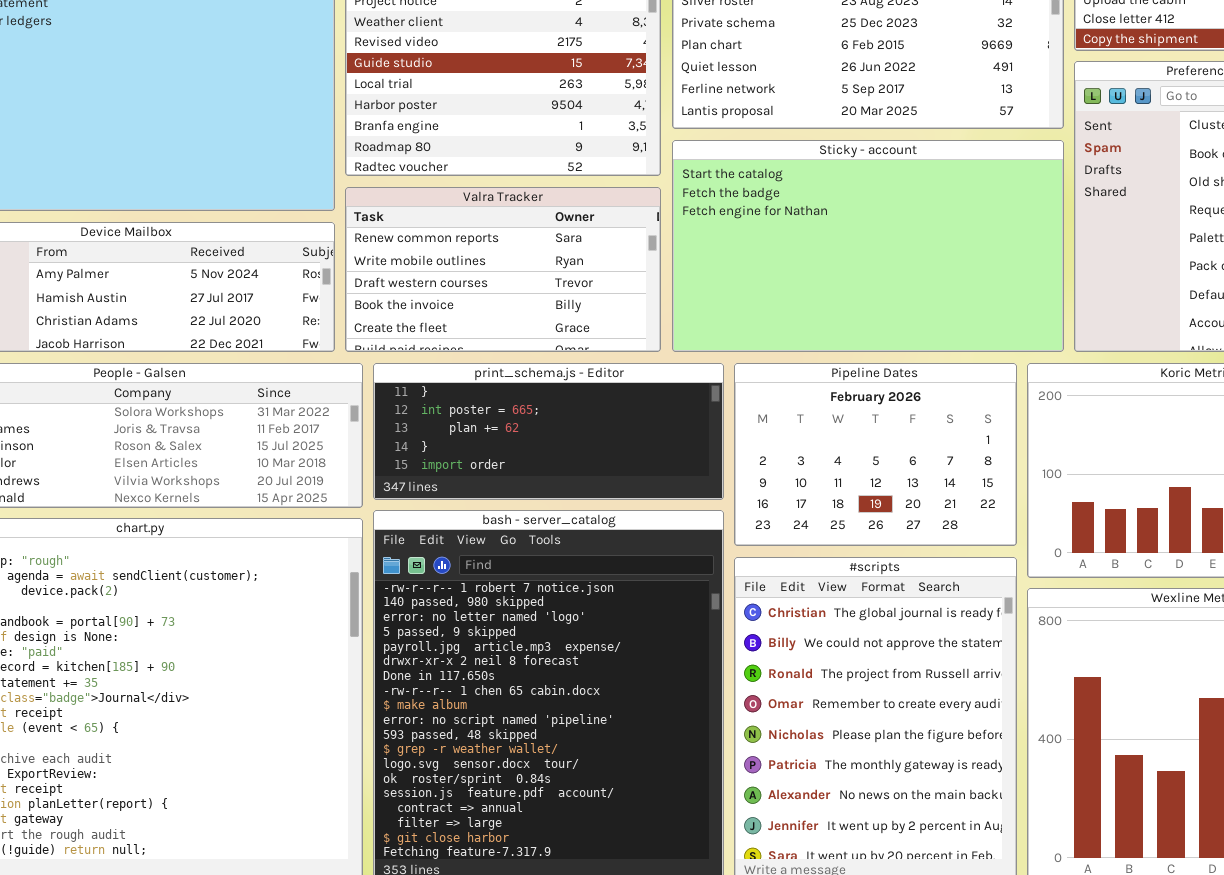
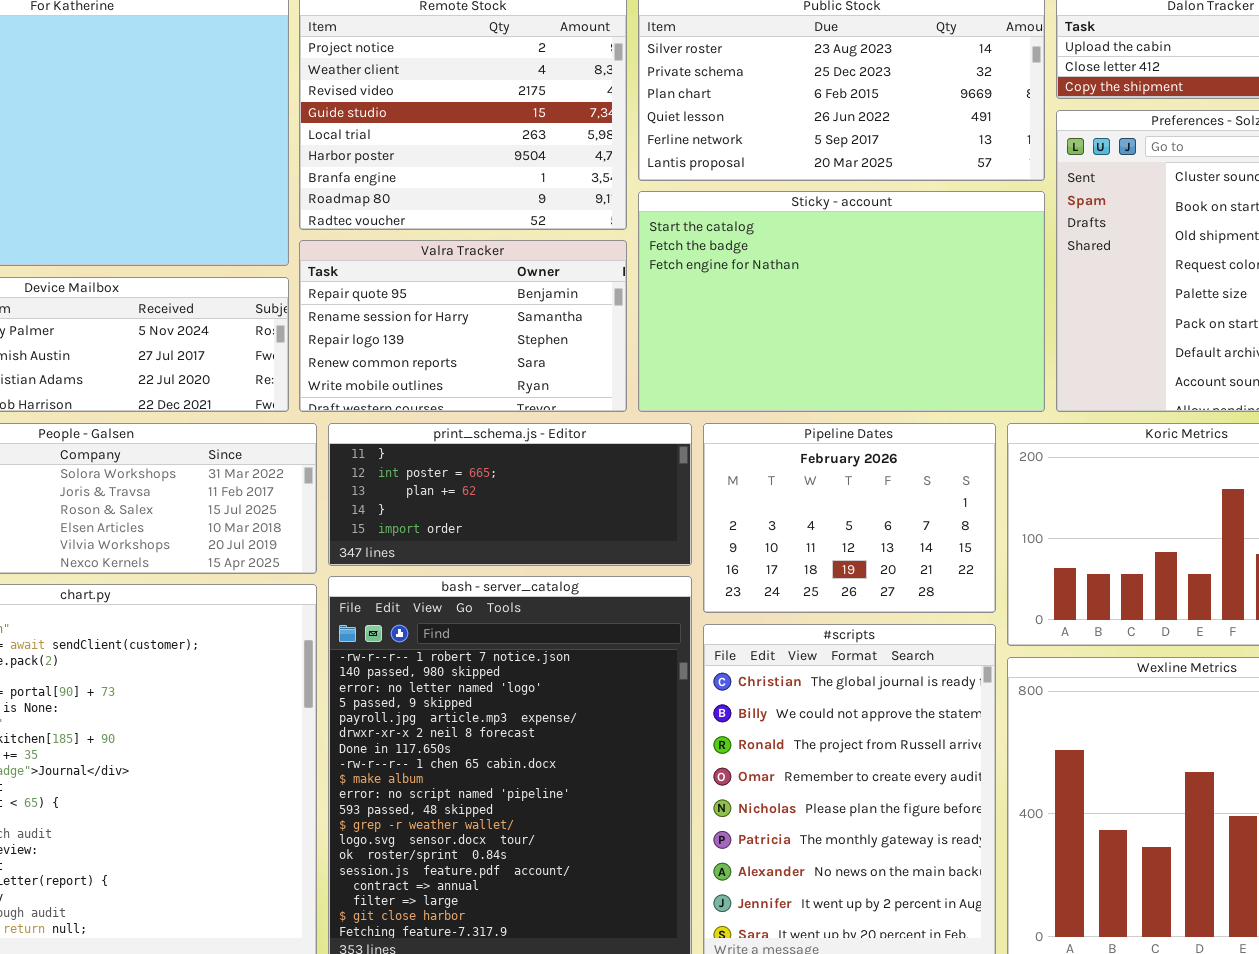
Valra Tracker: [345,187,661,352] -> [299,240,627,412], scrolled up 3 rows

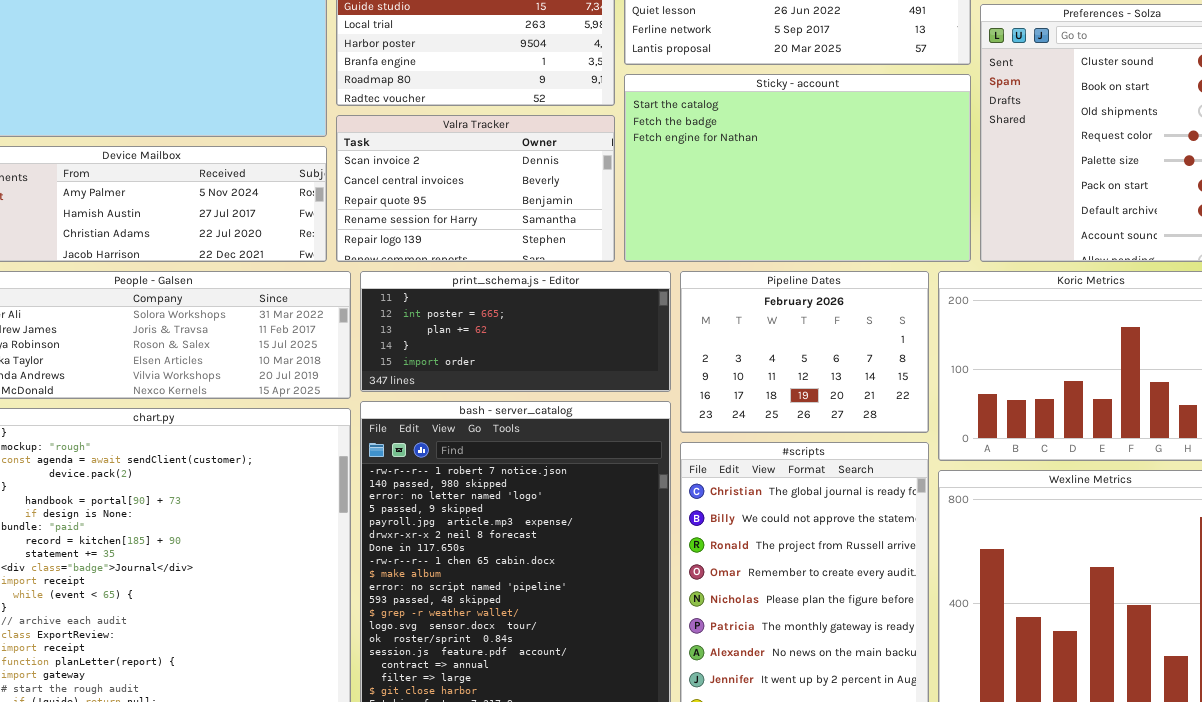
Valra Tracker: [299,240,627,412] -> [336,115,615,262], scrolled up 2 rows

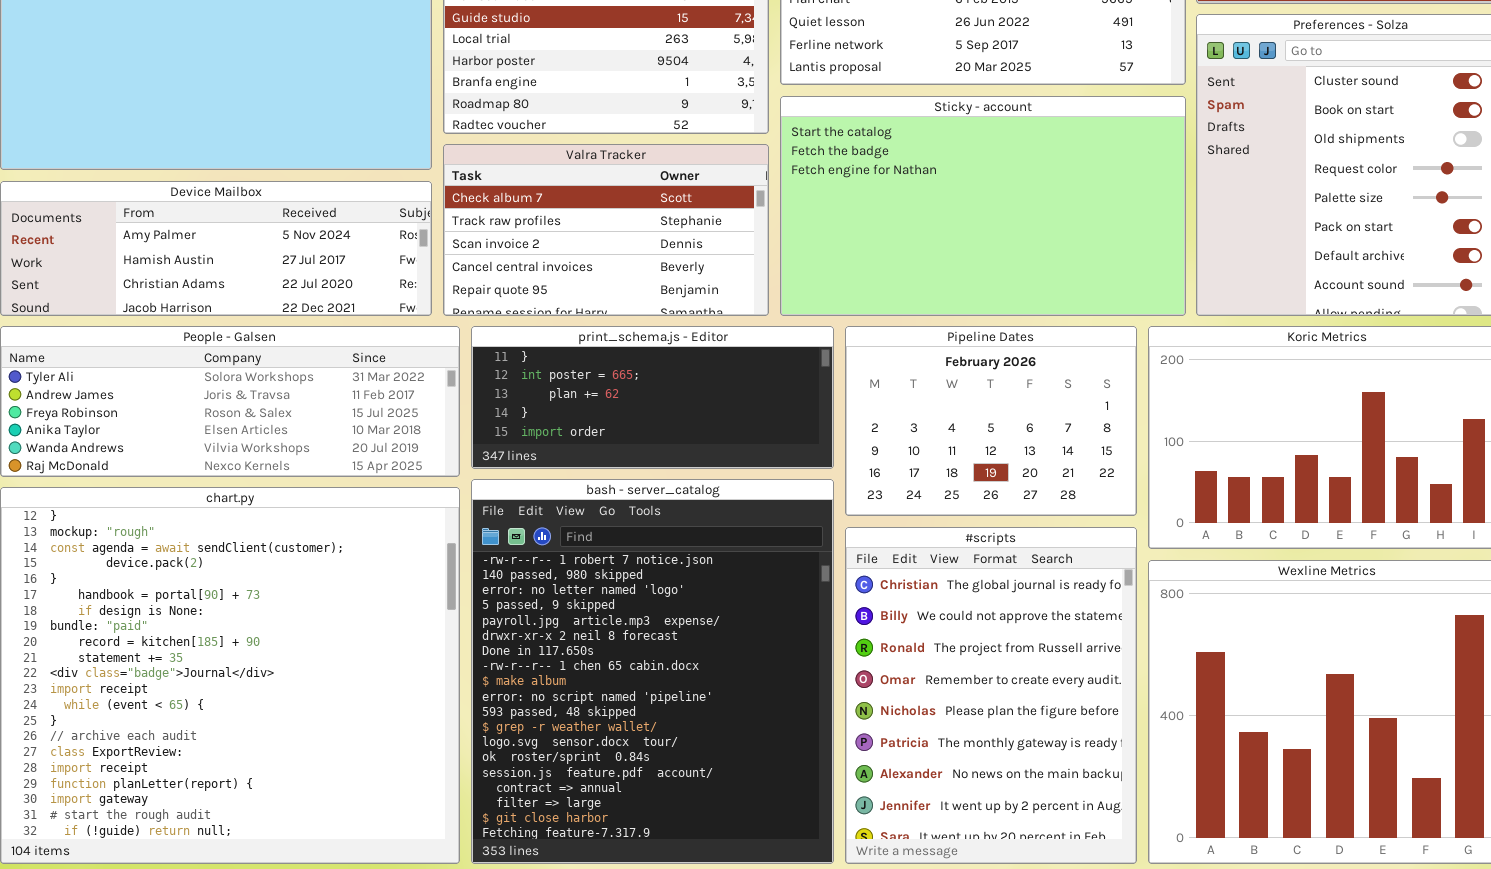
Valra Tracker: [336,115,615,262] -> [443,144,769,316], scrolled up 2 rows

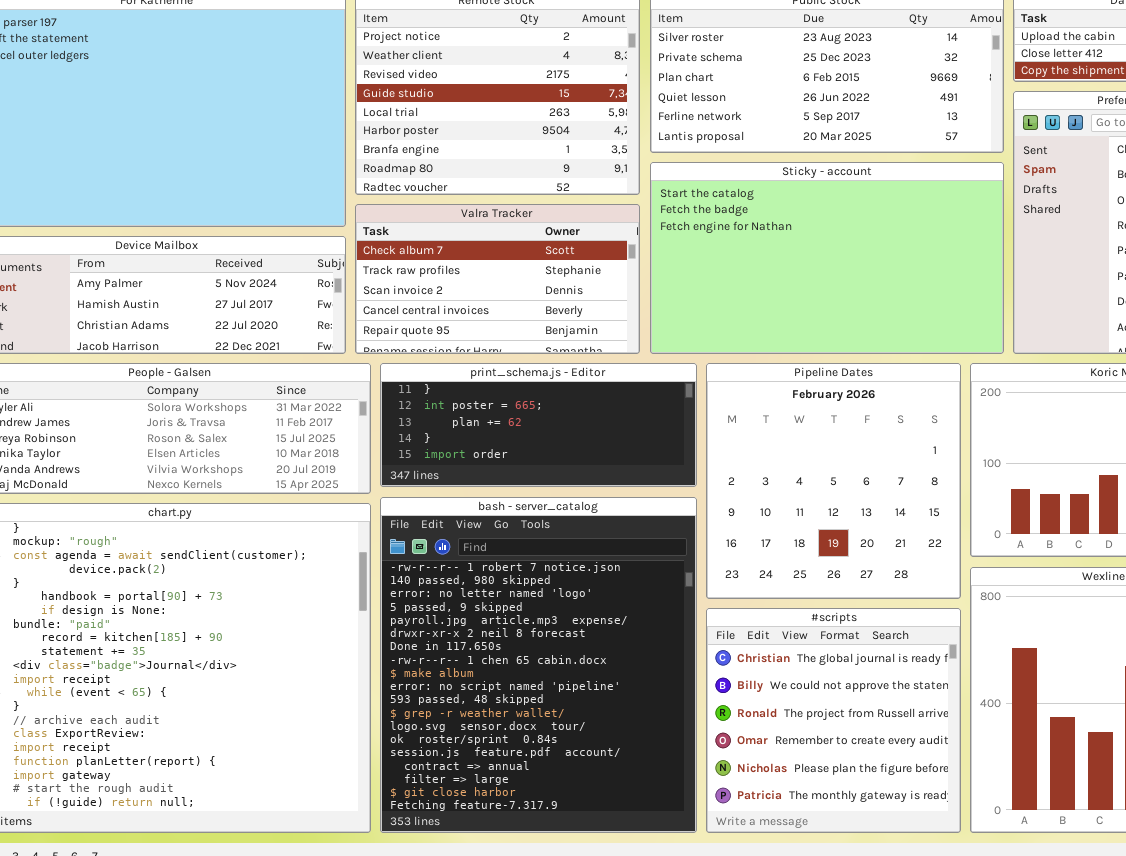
Pipeline Dates: [845,326,1137,516] -> [706,363,961,599], resized
#scripts: [845,527,1137,864] -> [706,608,961,833], resized

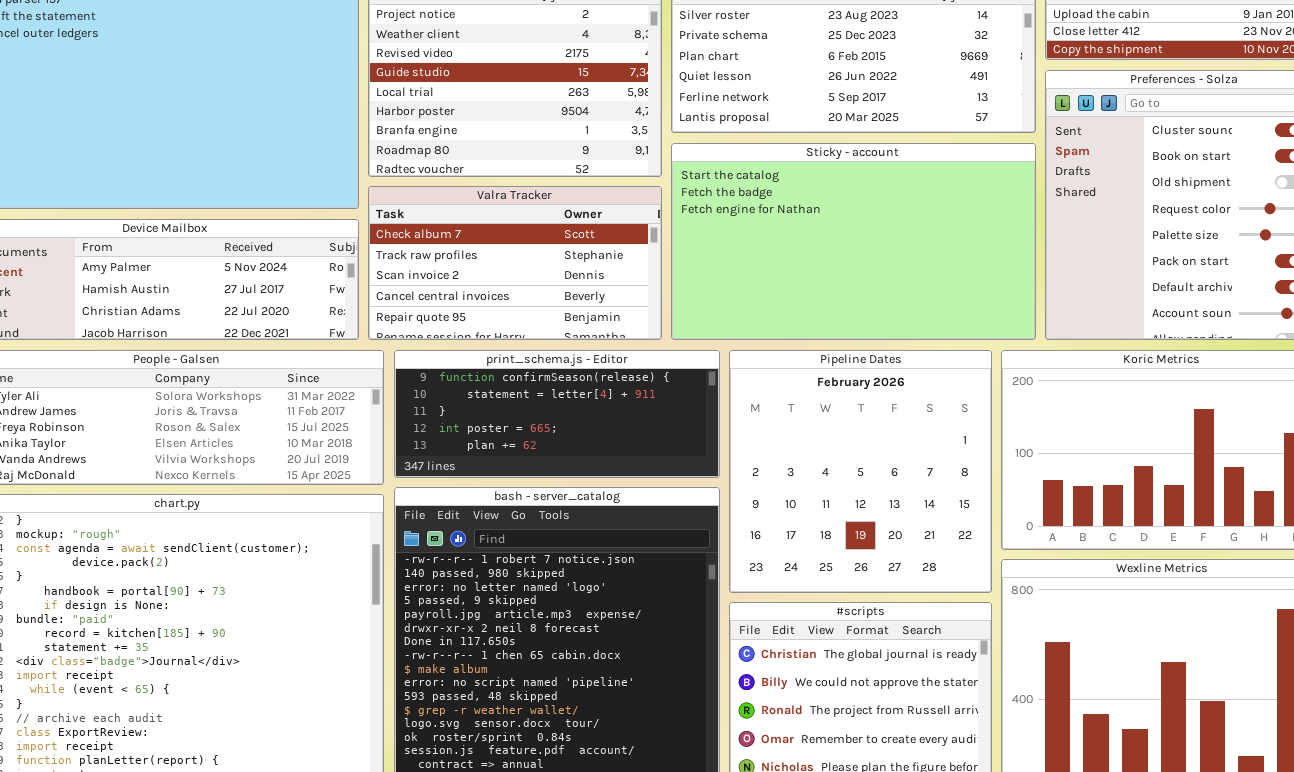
print_schema.js - Editor: [380,363,697,487] -> [394,350,720,478], scrolled up 2 rows

